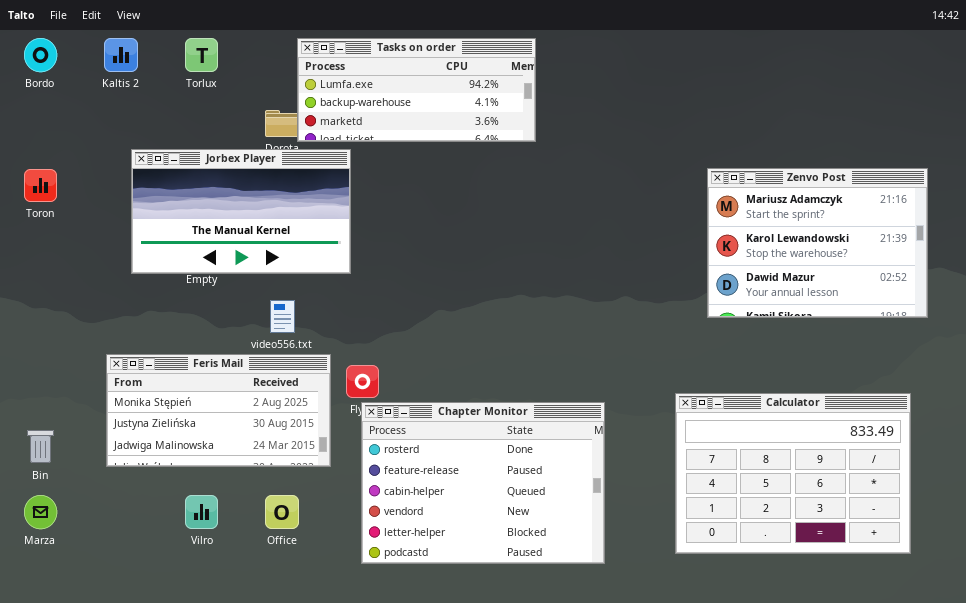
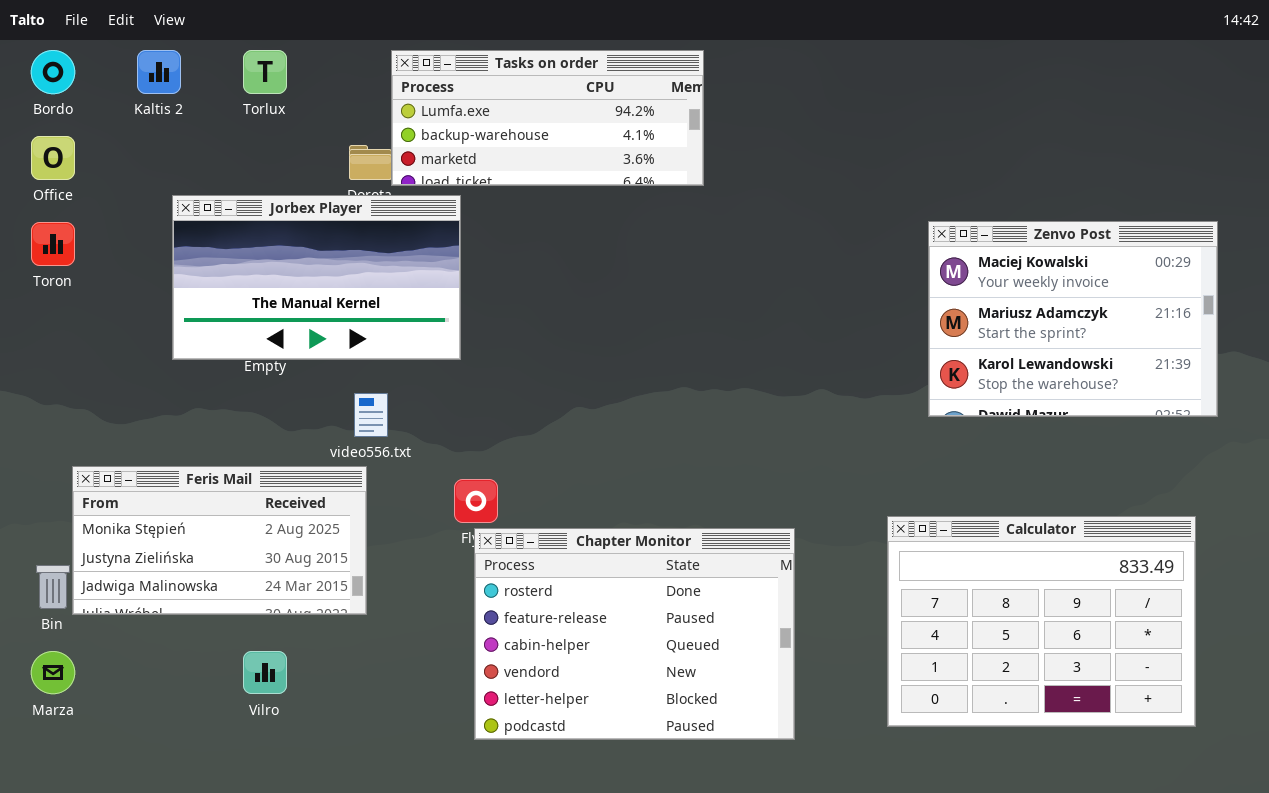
Zenvo Post: [707,168,928,318] -> [928,221,1218,417], scrolled up 1 row
Feris Mail: [106,354,331,467] -> [72,466,367,615], moved
Office: [265,495,299,529] -> [31,136,75,180], moved

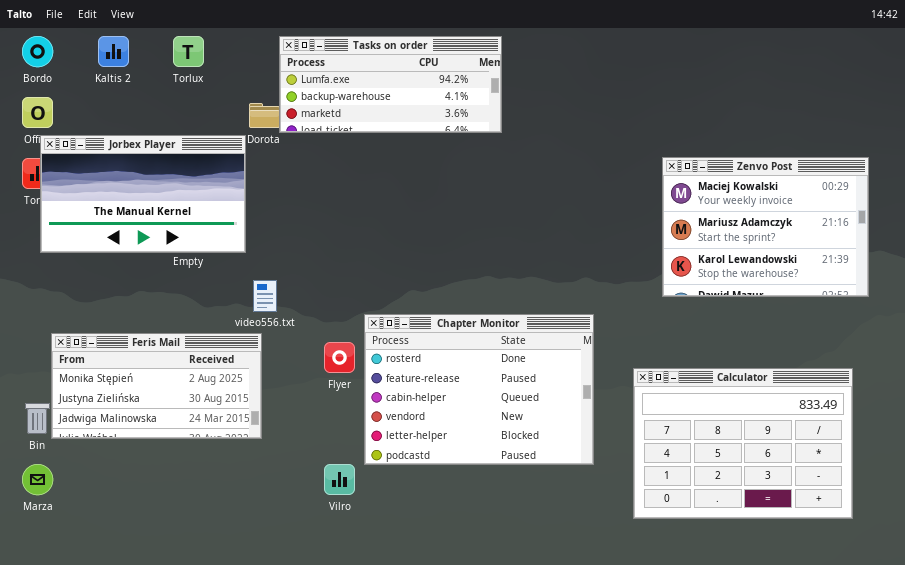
Jorbex Player: [172,195,461,360] -> [40,135,246,253], moved
Chapter Monitor: [474,528,795,740] -> [364,314,594,465], moved
Vilro: [243,651,287,694] -> [324,464,355,495], moved

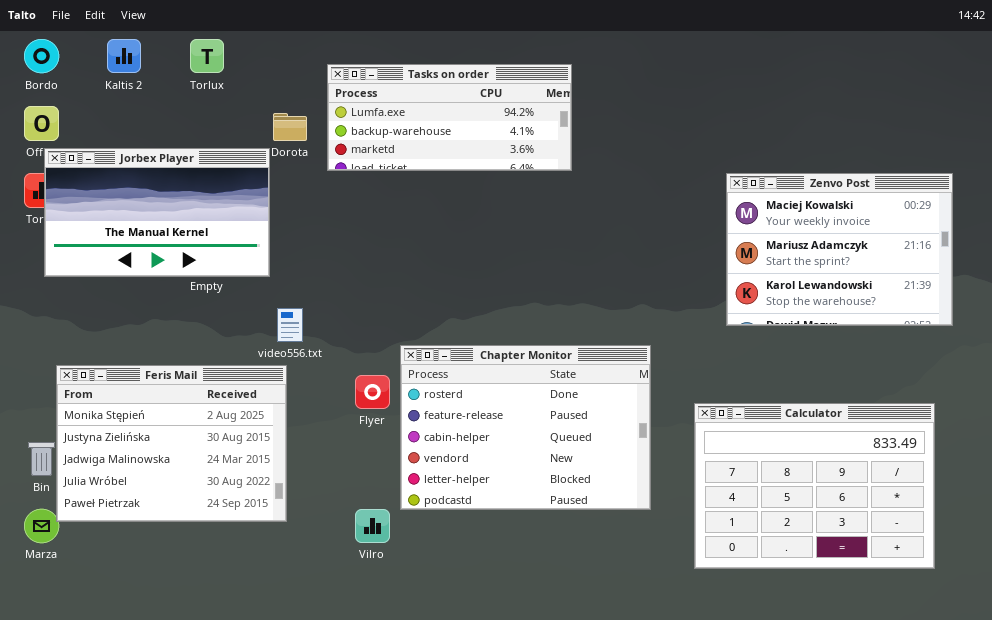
Tasks on order: [279,36,502,133] -> [327,64,572,171], moved
Feris Mail: [51,333,262,439] -> [56,365,287,522], resized

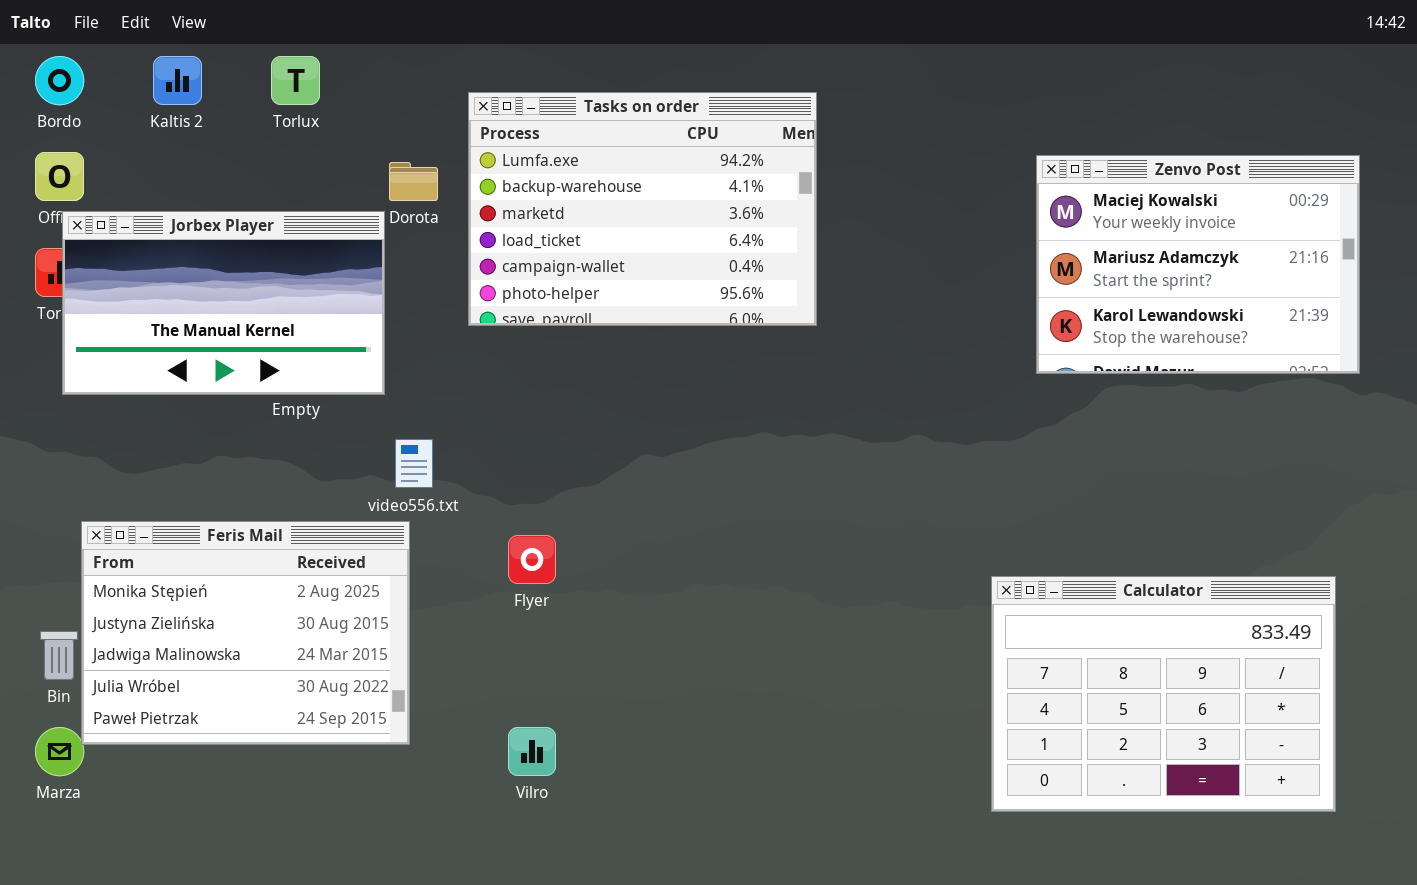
Tasks on order: [327,64,572,171] -> [468,92,817,326], resized
Zenvo Post: [726,173,953,326] -> [1036,155,1360,374], moved
Chapter Monitor: [400,345,651,510] -> none, closed

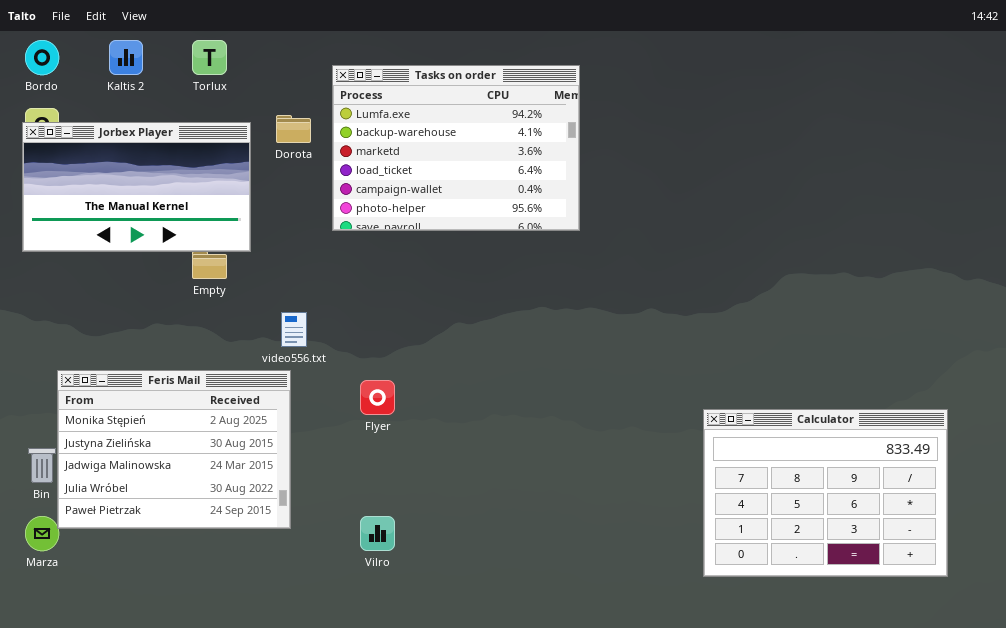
Zenvo Post: [1036,155,1360,374] -> none, closed
Jorbex Player: [62,211,385,395] -> [22,122,251,252], moved

